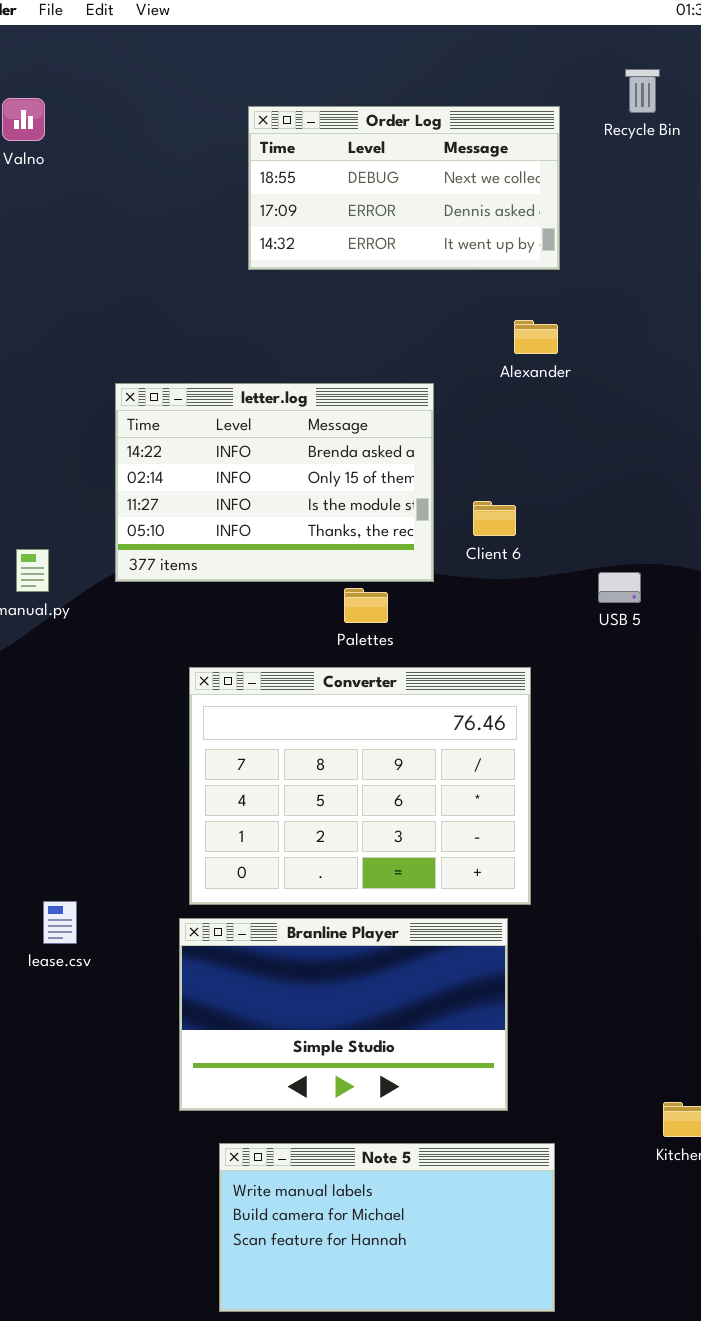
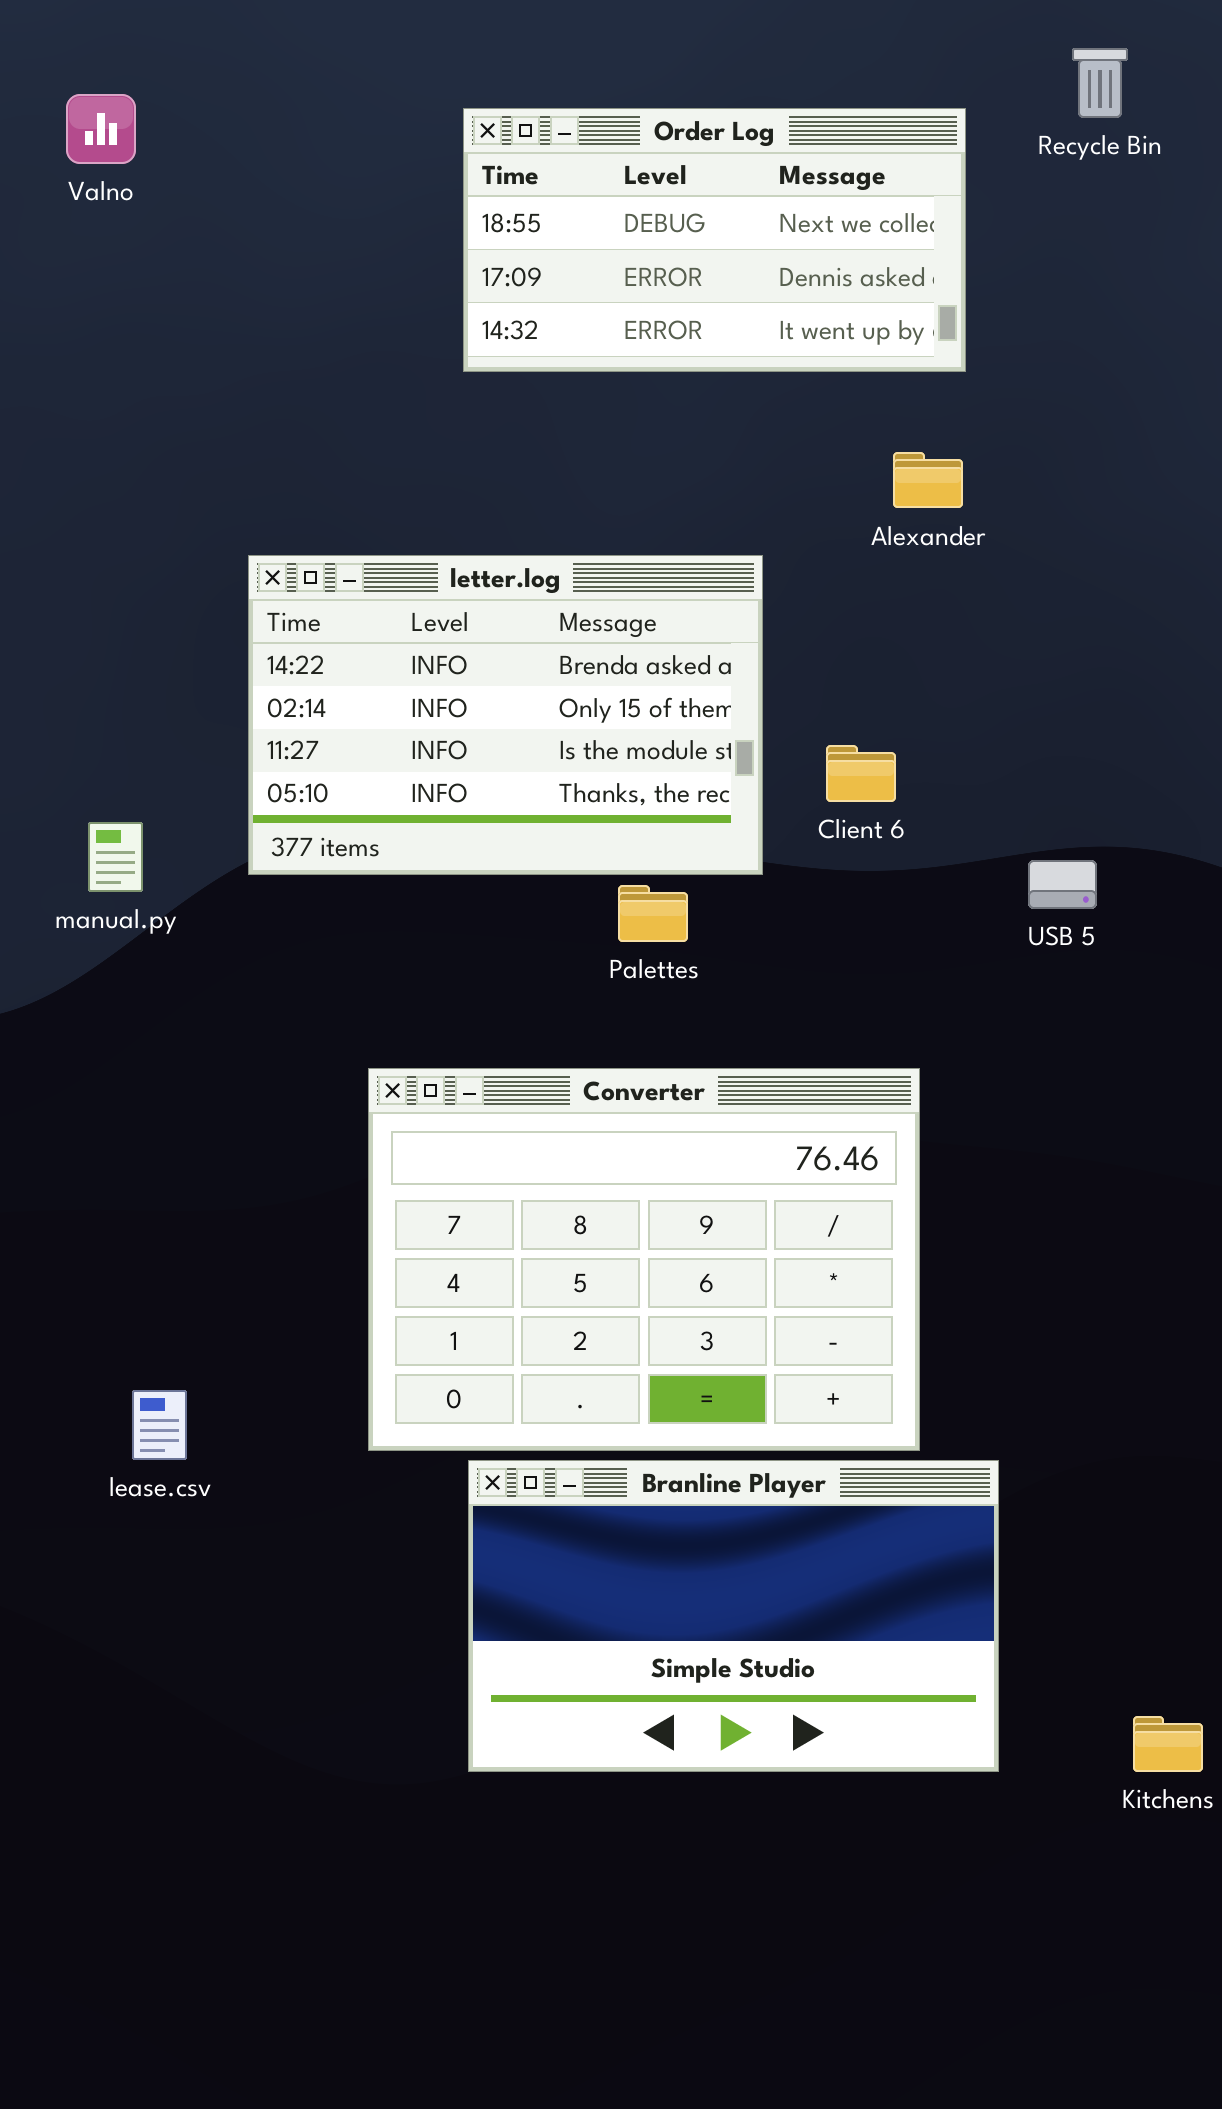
Converter: [189,667,531,905] -> [368,1068,920,1451], moved
Branline Player: [179,918,508,1111] -> [468,1460,999,1772], moved
Note 5: [219,1143,555,1312] -> none, closed

